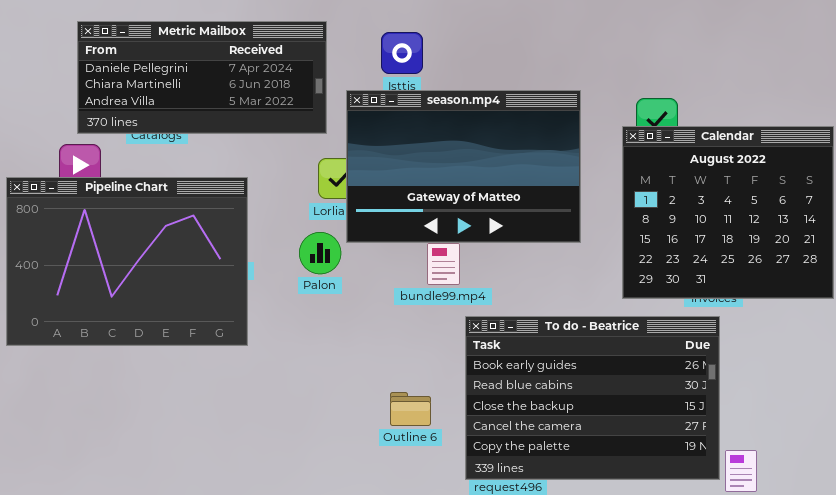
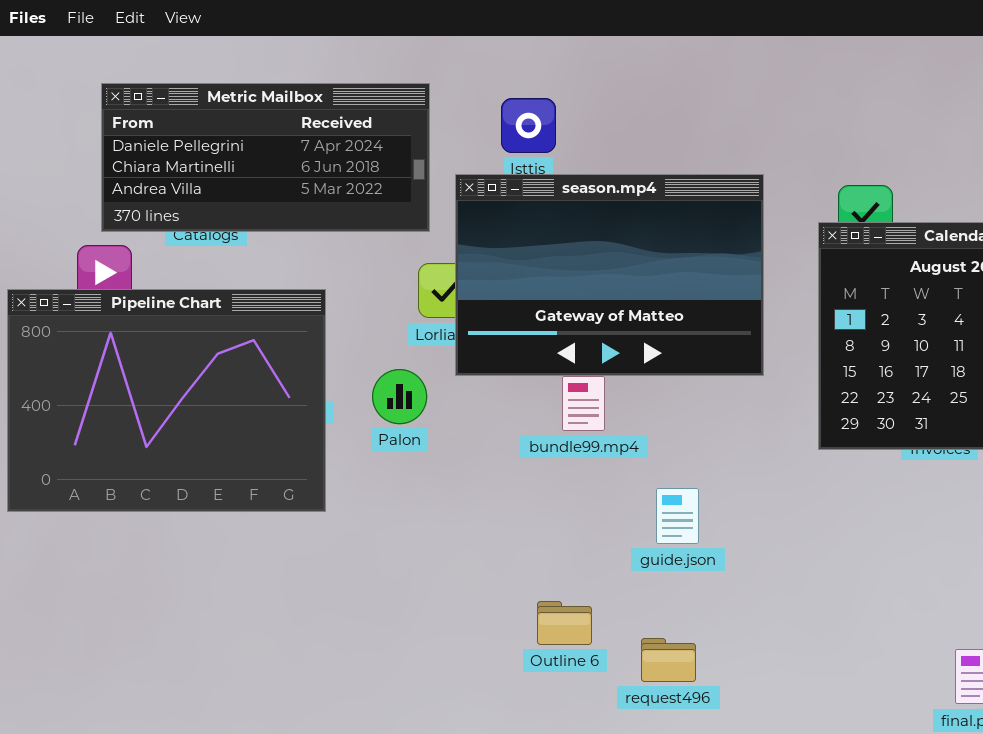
Palon: [299,232,341,274] -> [372,369,427,424], moved
To do - Beatrice: [465,316,720,480] -> none, closed
Outline 6: [390,392,431,426] -> [537,601,592,645], moved

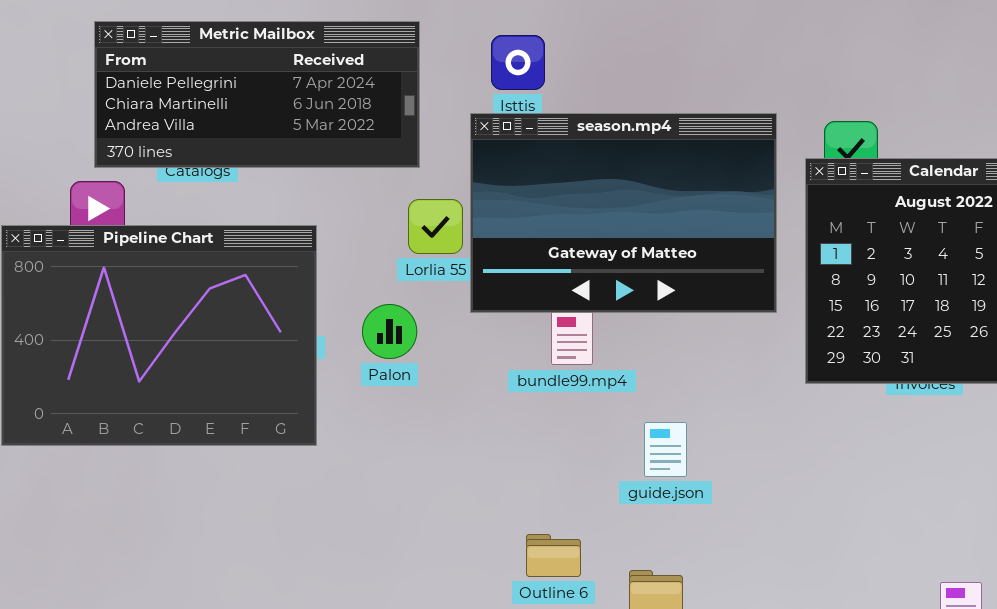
season.mp4: [455,174,764,376] -> [470,113,777,313], moved

